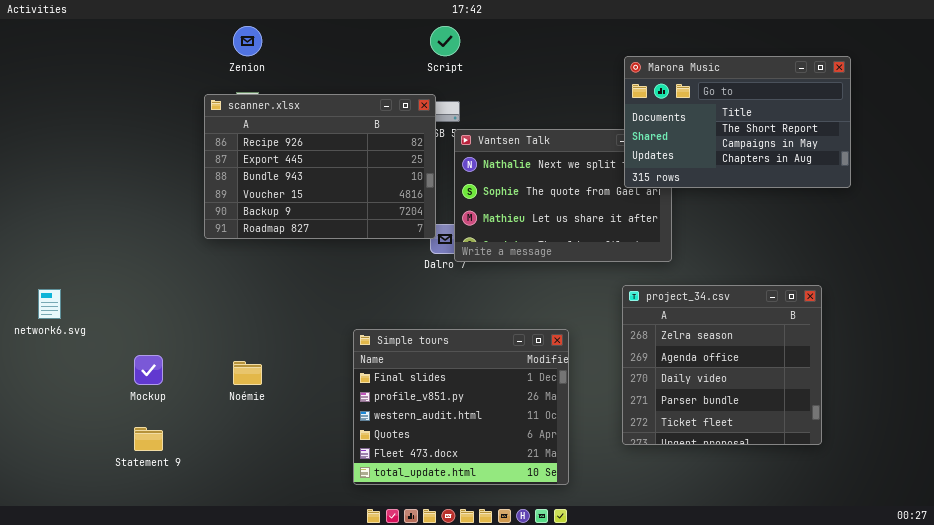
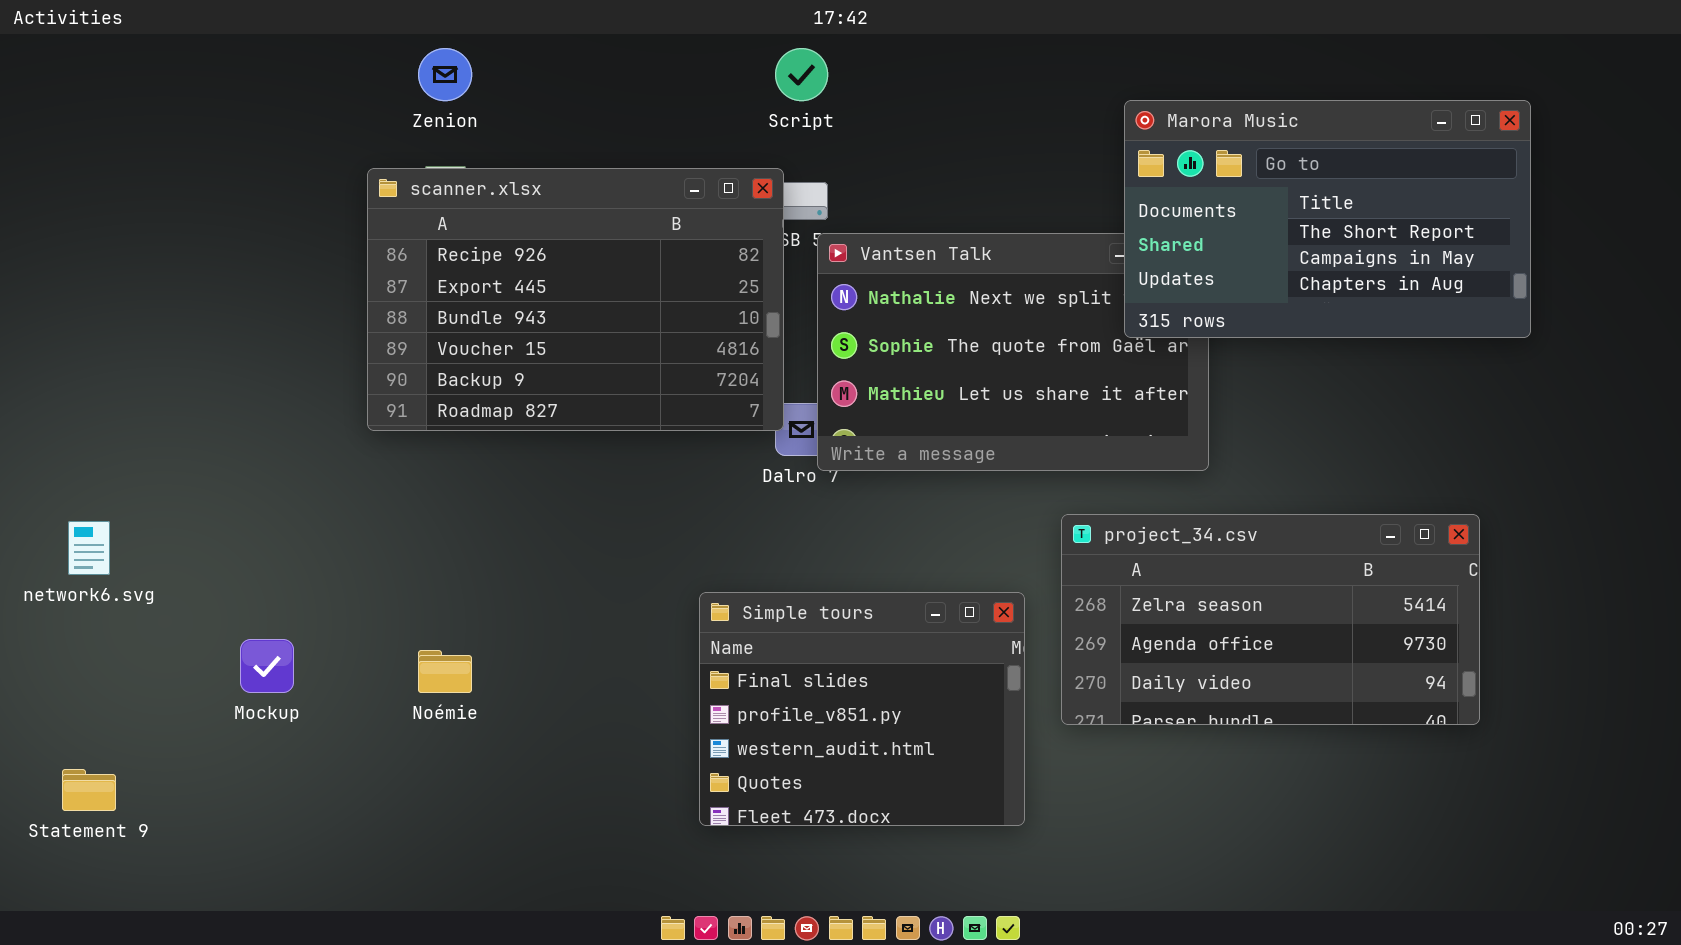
project_34.csv: [622,285,822,445] -> [1061,514,1480,725], resized
Simple tours: [353,329,569,485] -> [699,592,1025,826], resized
Statement 9: [134,427,163,451] -> [62,769,116,811], moved

